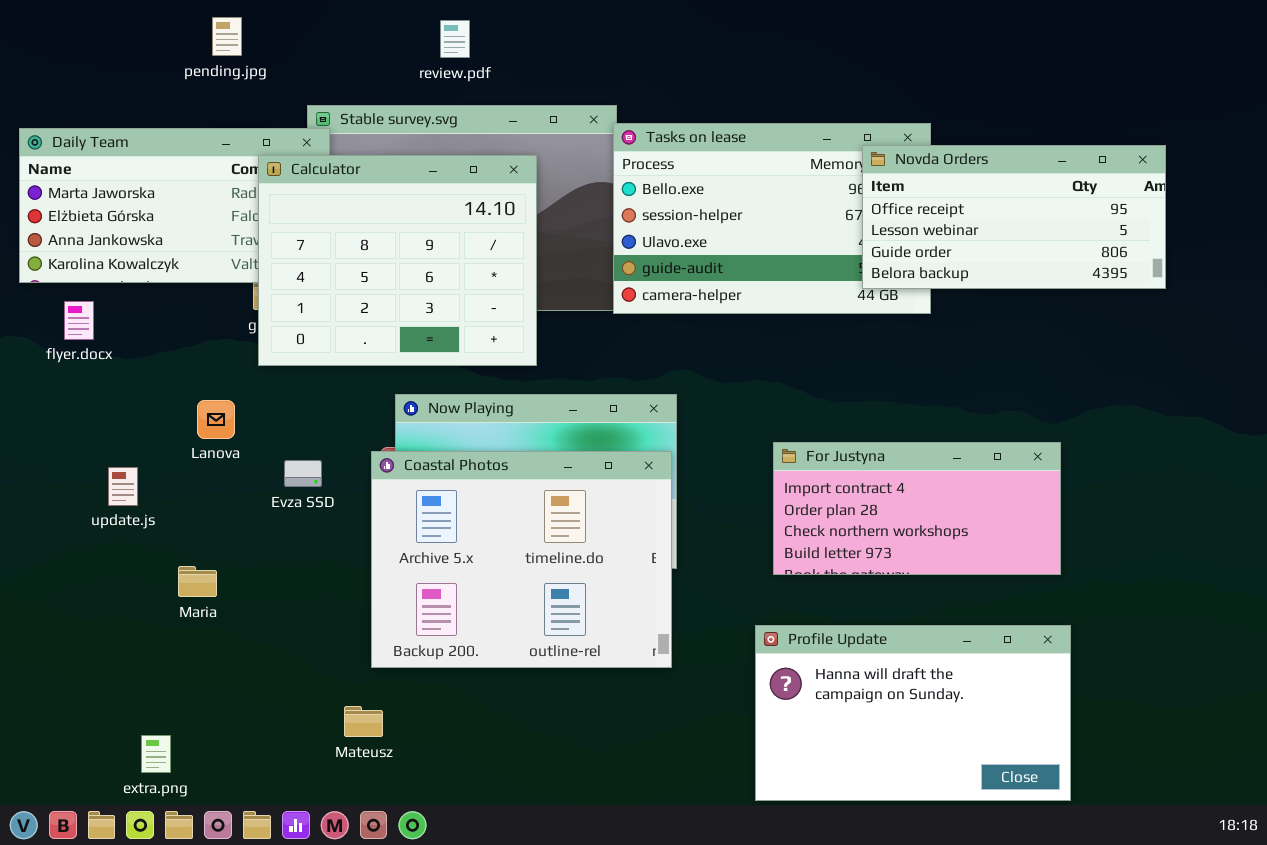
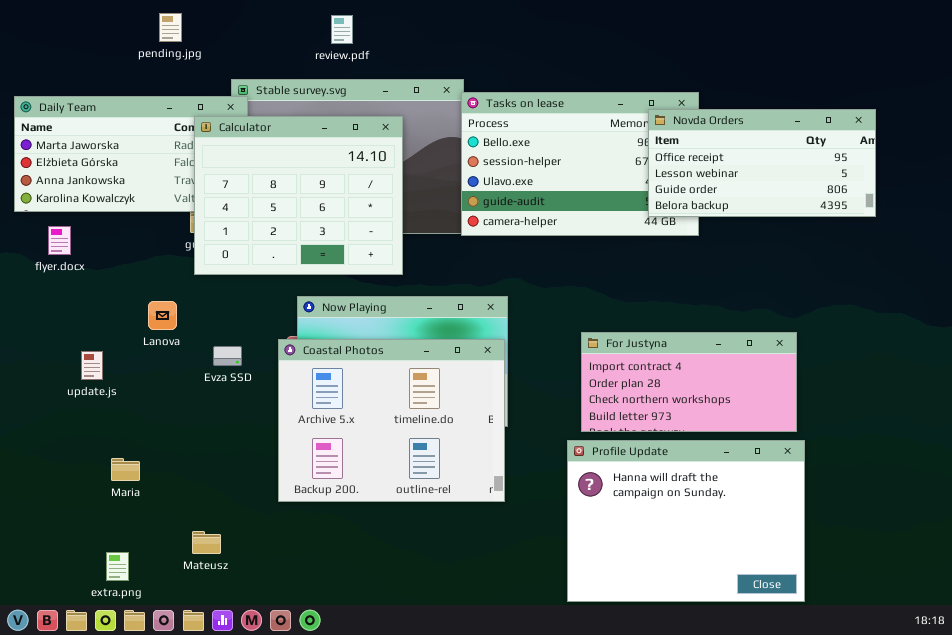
Maria: [178,566,217,597] -> [111,458,140,481], moved
Profile Update: [755,625,1071,801] -> [567,440,805,602], resized
Mateusz: [344,706,383,737] -> [192,531,221,554], moved

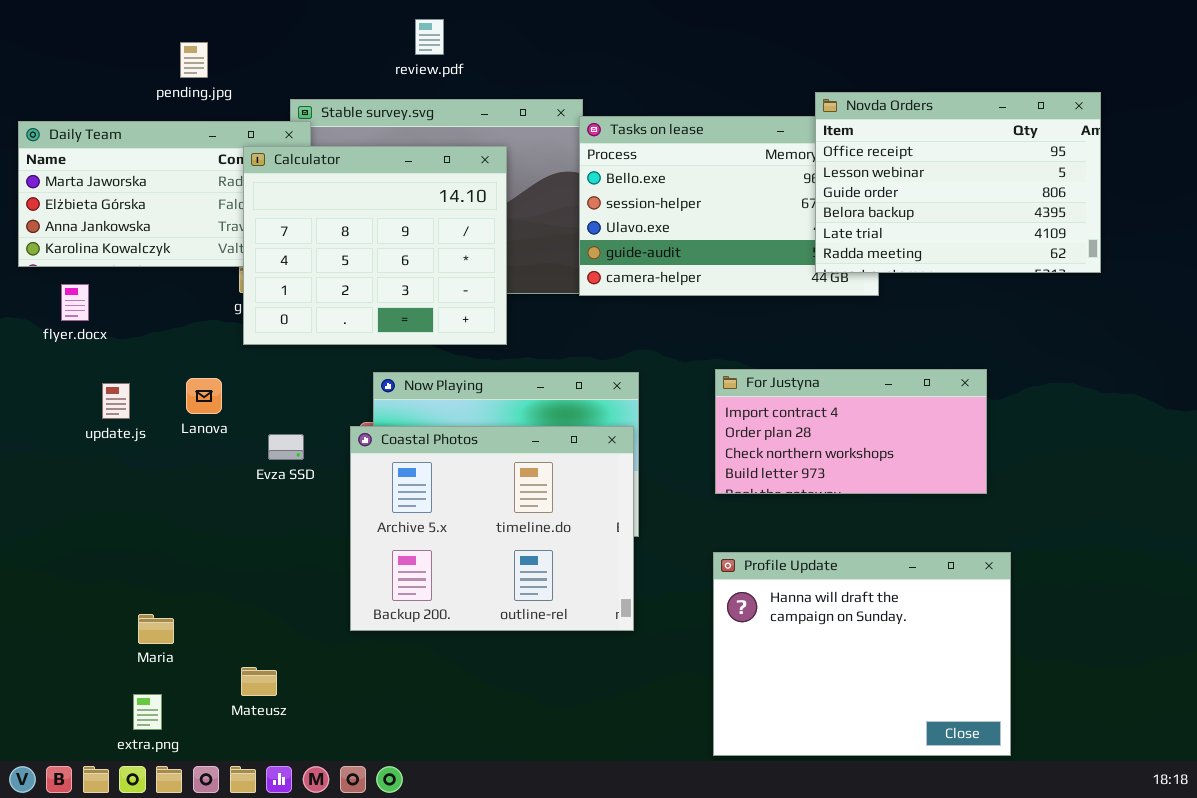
pending.jpg: [159,13,182,42] -> [180,42,208,78], moved
Novda Orders: [648,109,876,217] -> [815,92,1101,273], resized
For Justyna: [581,332,797,432] -> [715,369,987,494], moved
update.js: [81,351,103,380] -> [102,383,130,419], moved
Maria: [111,458,140,481] -> [138,614,174,644], moved

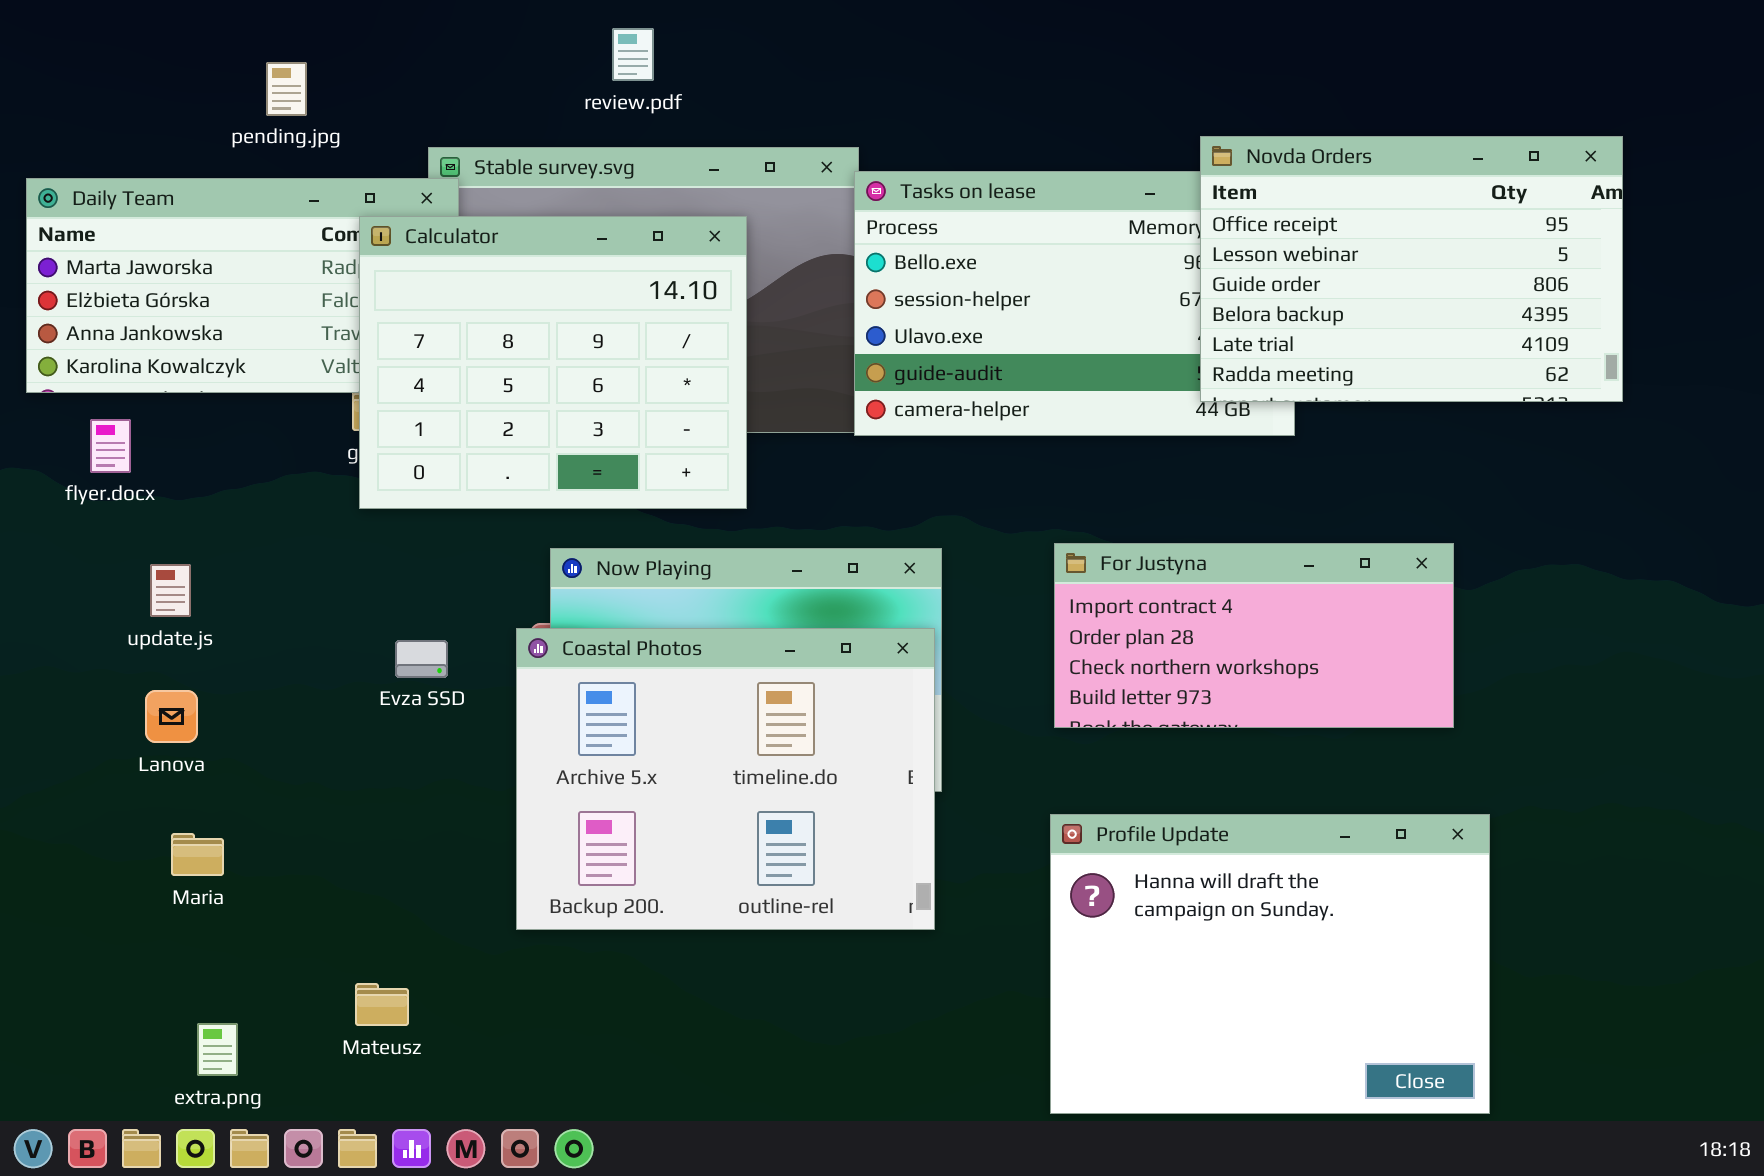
Lanova: [186,378,222,414] -> [145,690,198,743], moved
Maria: [138,614,174,644] -> [171,833,224,876], moved

